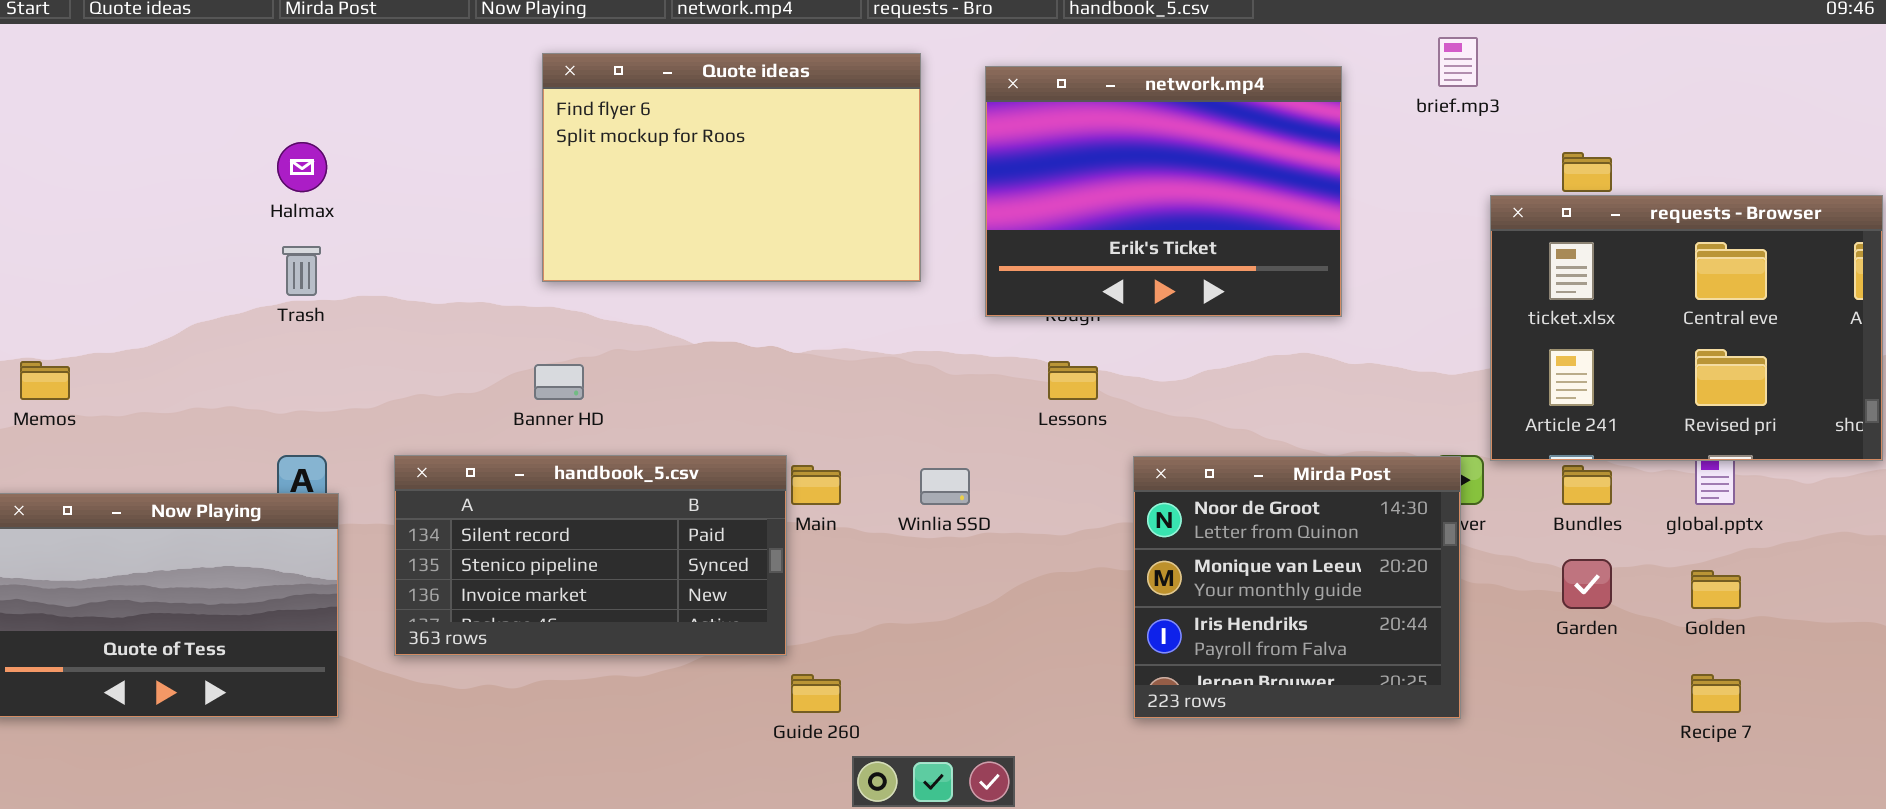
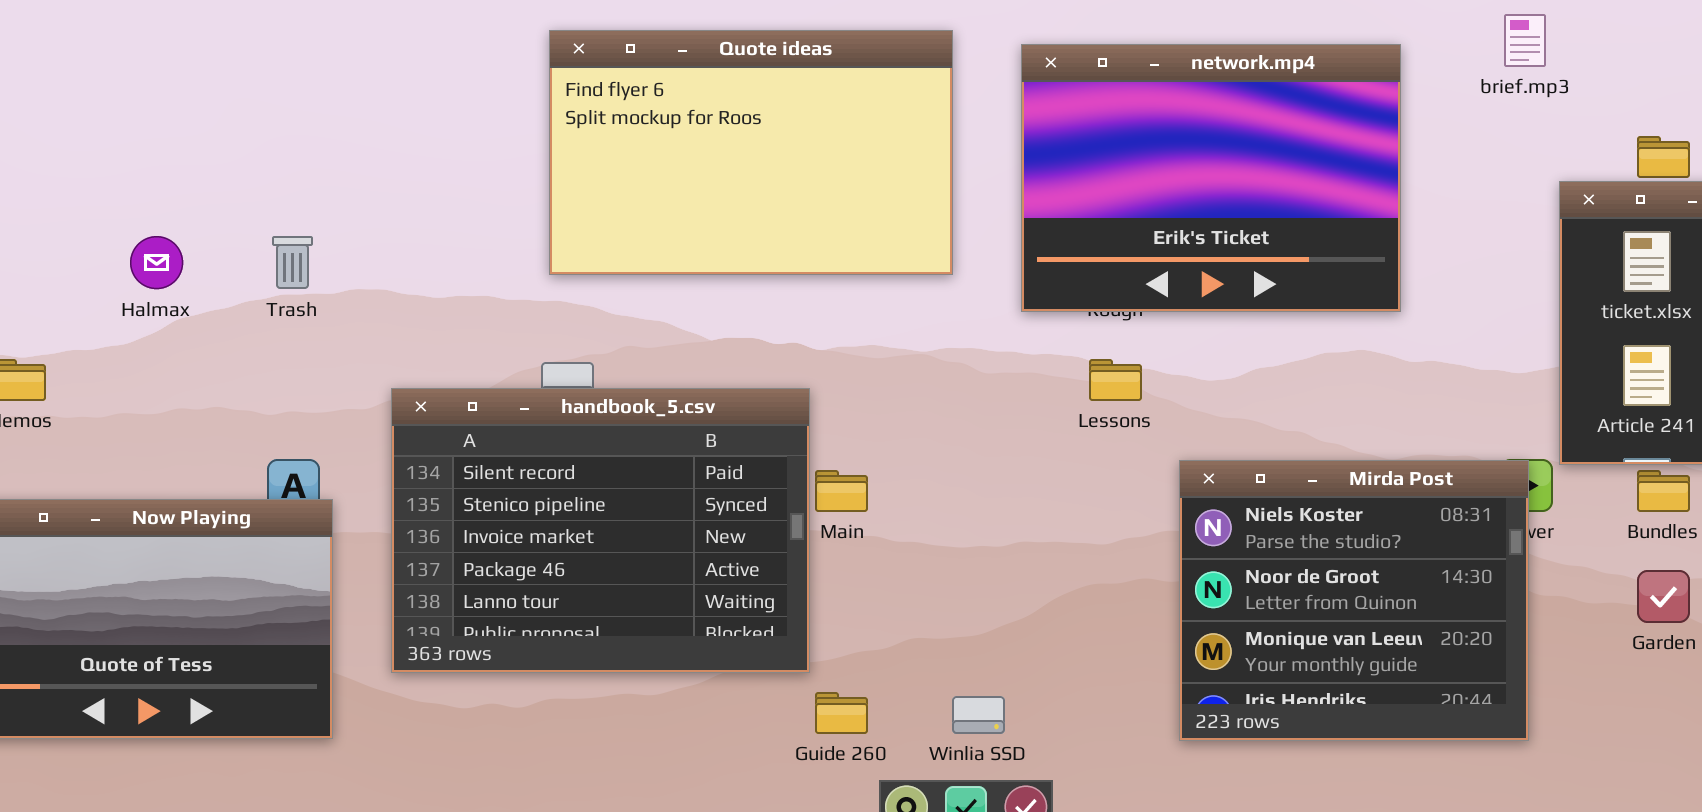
Halmax: [277,142,327,192] -> [130,236,183,289], moved
handbook_5.csv: [394,455,787,656] -> [391,388,810,673], resized
Mirda Post: [1133,456,1461,719] -> [1179,460,1529,741], scrolled up 1 row
Winlia SSD: [920,468,970,505] -> [952,696,1005,734], moved

